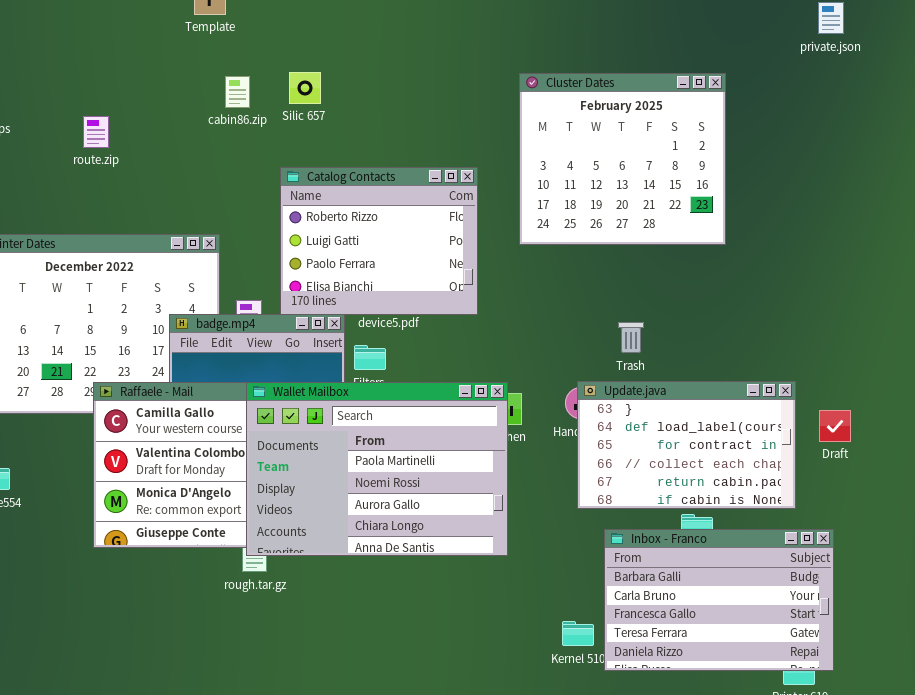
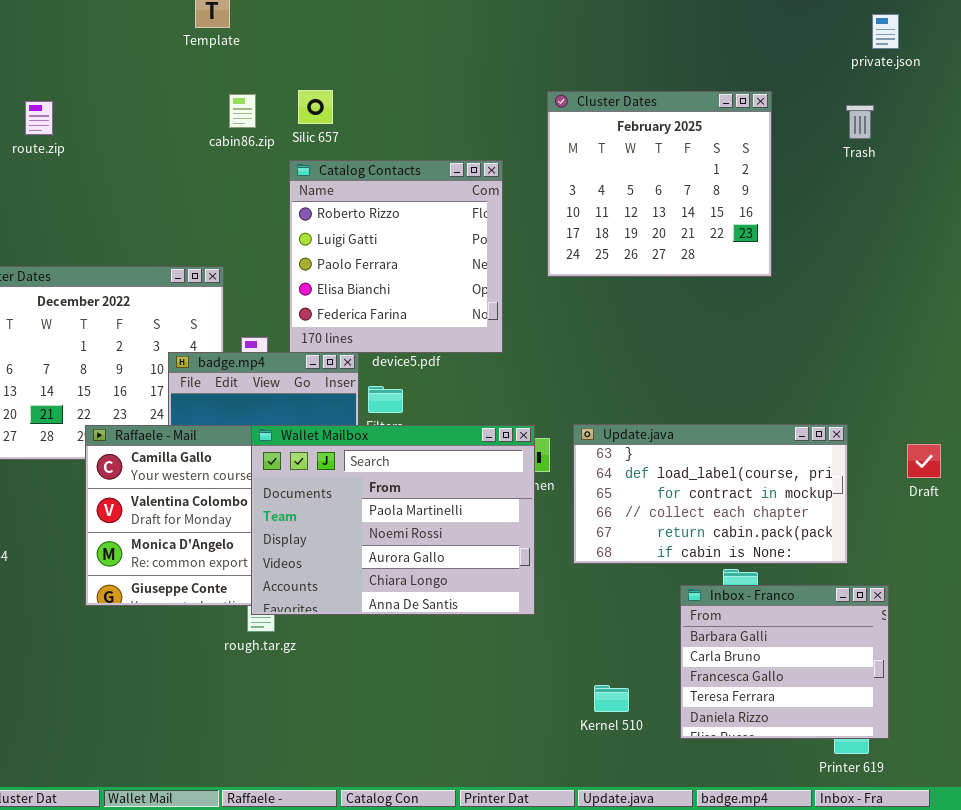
route.zip: [83,116,109,148] -> [25,101,53,135], moved
Catalog Contacts: [280,167,478,315] -> [289,160,503,353], resized
Trash: [618,322,644,353] -> [846,105,874,139], moved
Update.java: [577,381,796,509] -> [573,424,848,564], resized
Draft: [819,410,851,442] -> [907,444,941,478], moved
Inbox - Franco: [604,529,834,671] -> [680,585,889,739], resized

